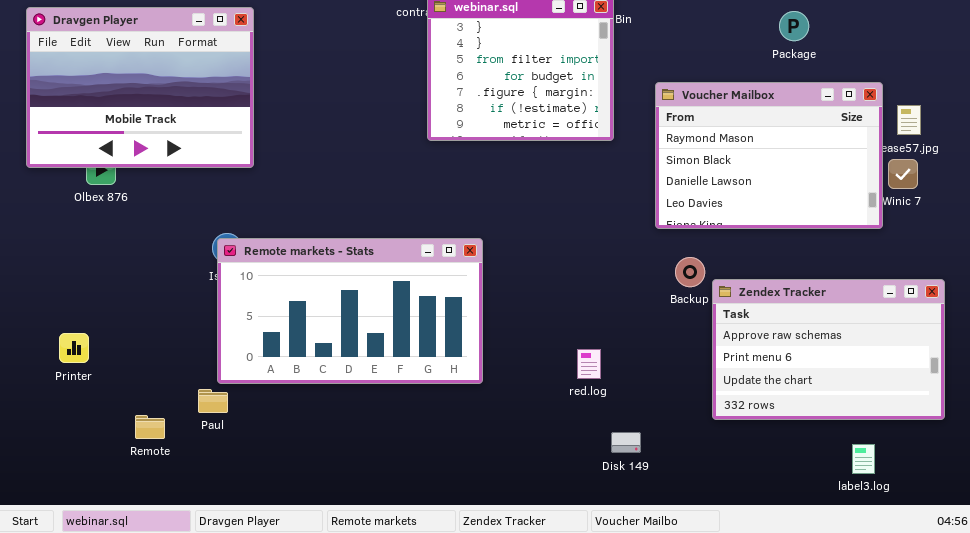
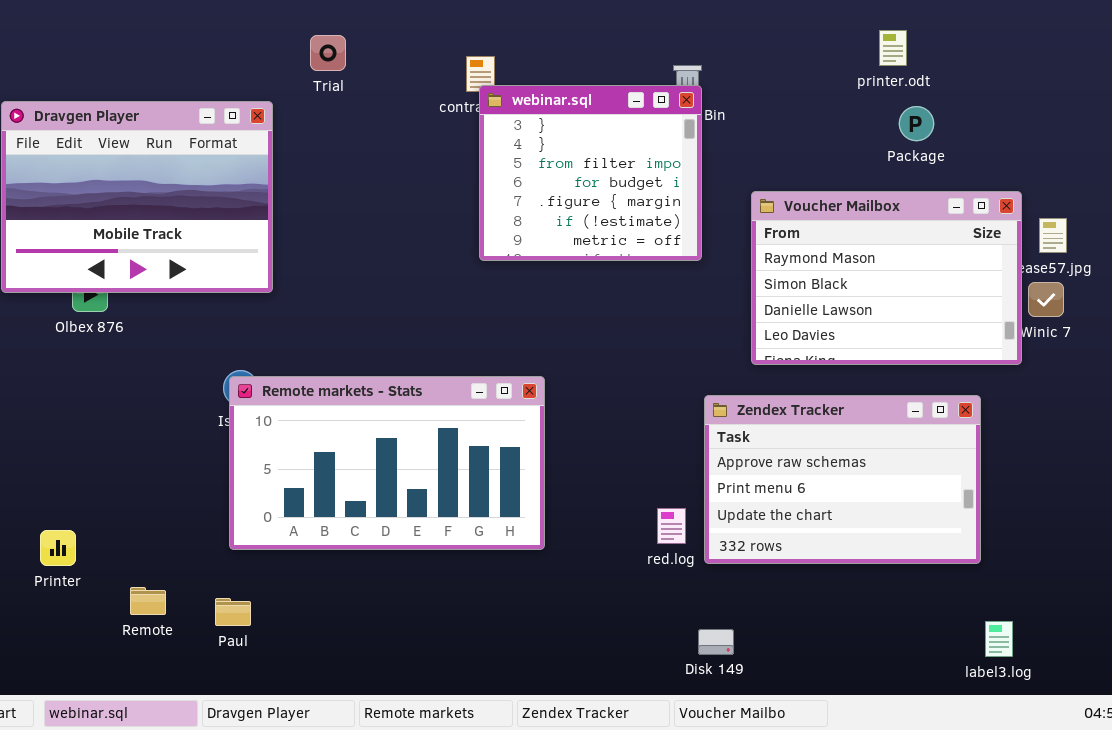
Zendex Tracker: [712,279,945,420] -> [704,395,981,564], moved
Printer: [59,333,89,363] -> [40,530,76,566], moved
Paul: [198,389,228,413] -> [215,598,251,626], moved
Disk 149: [611,432,641,453] -> [698,629,734,655], moved

